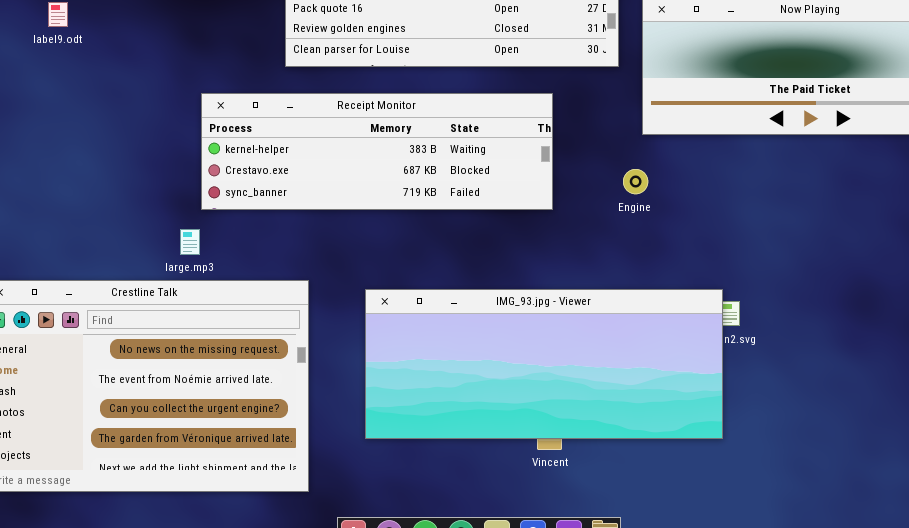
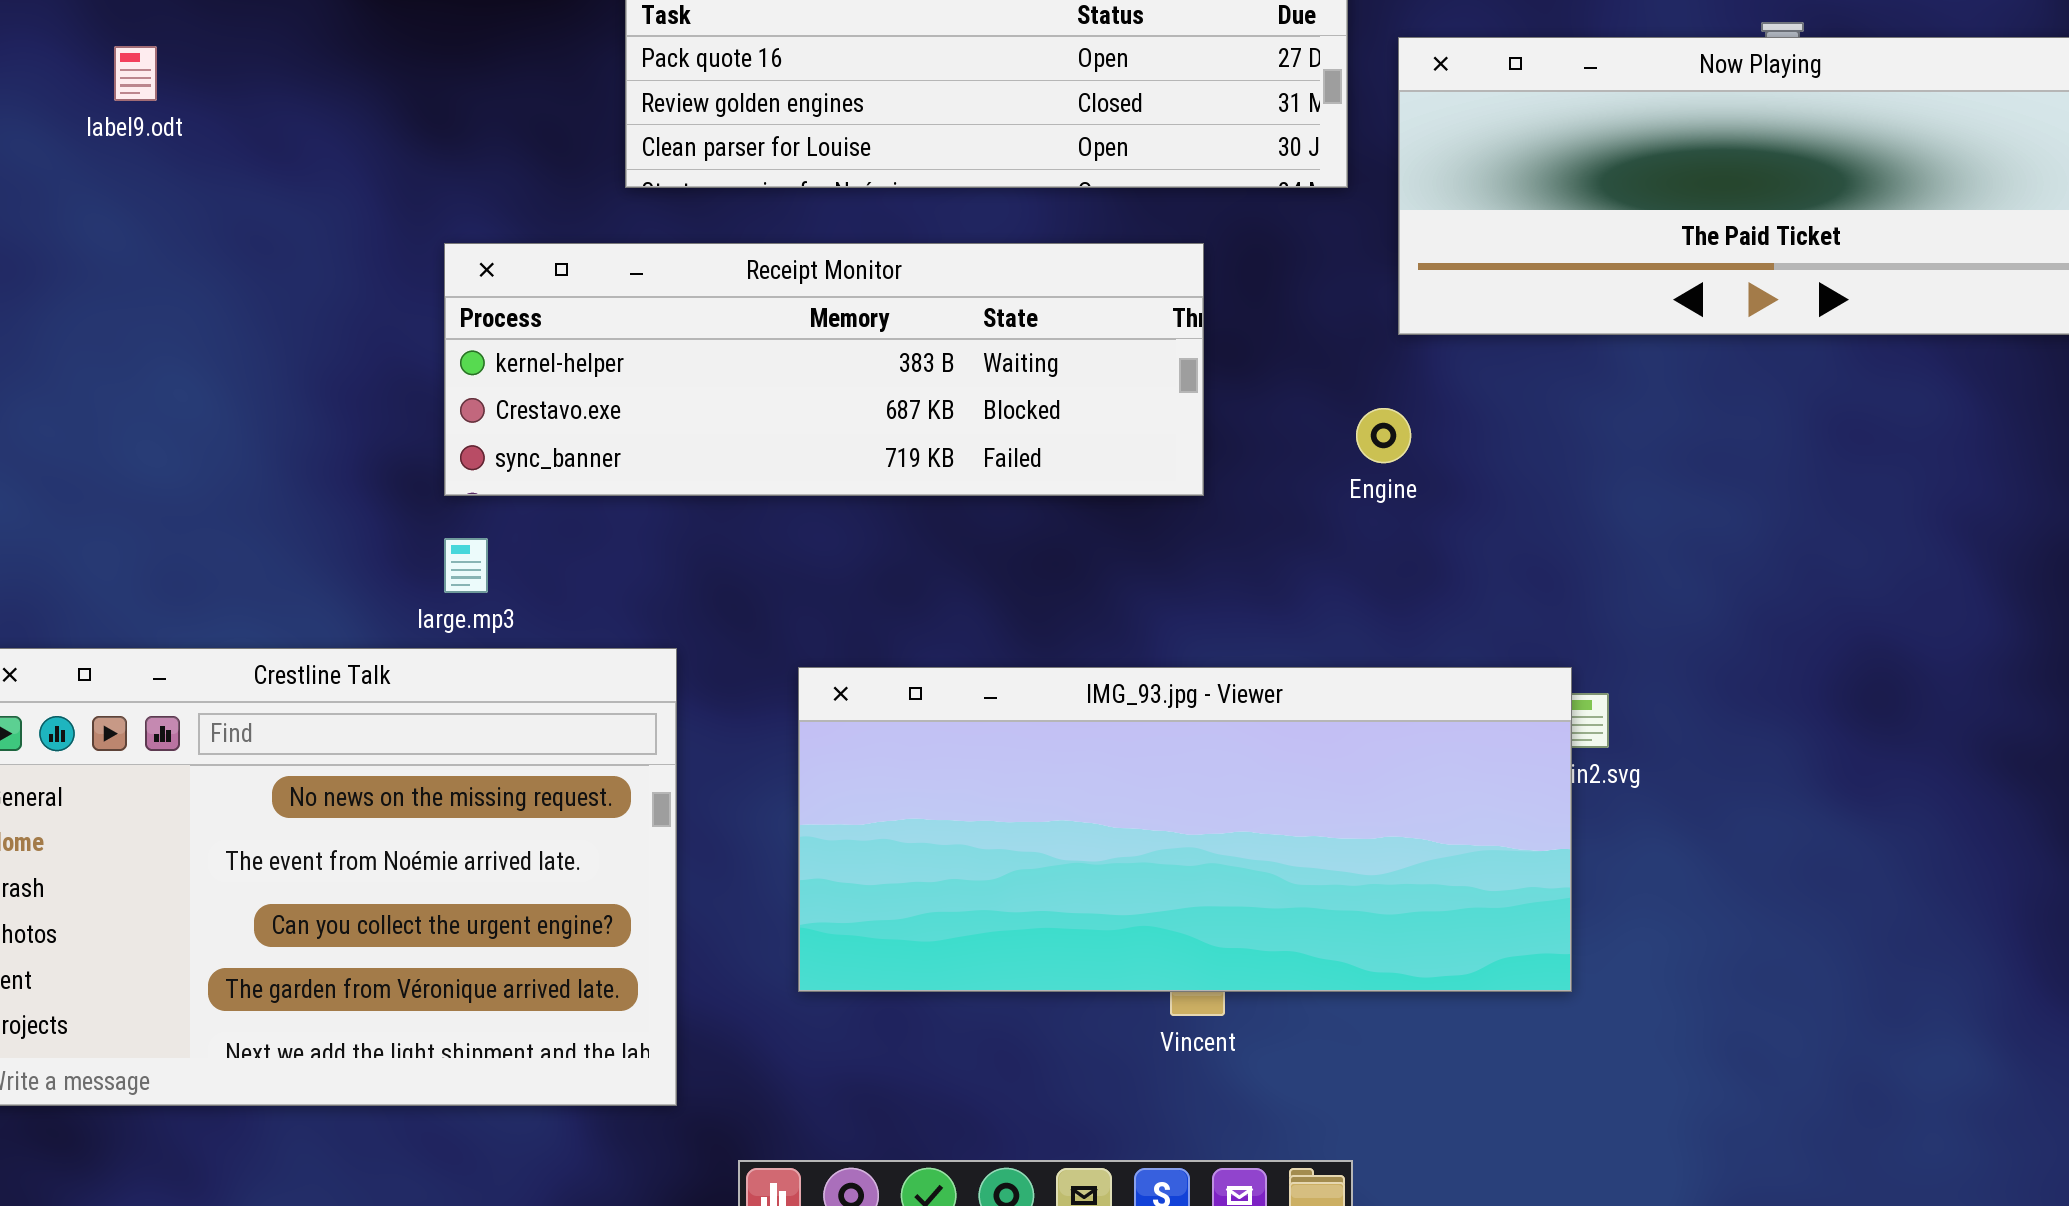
large.mp3: [180,229,200,255] -> [444,538,488,593], moved

